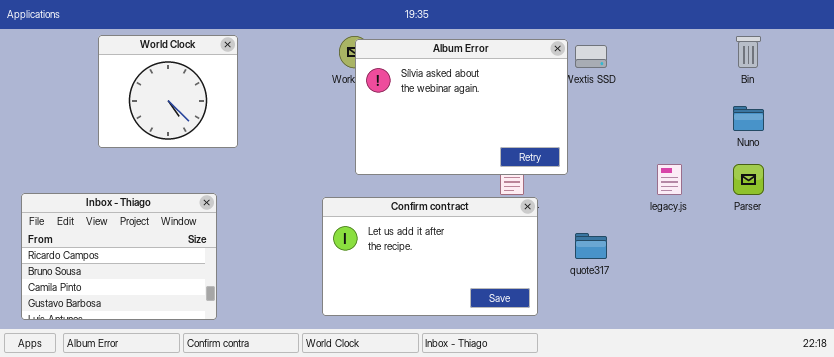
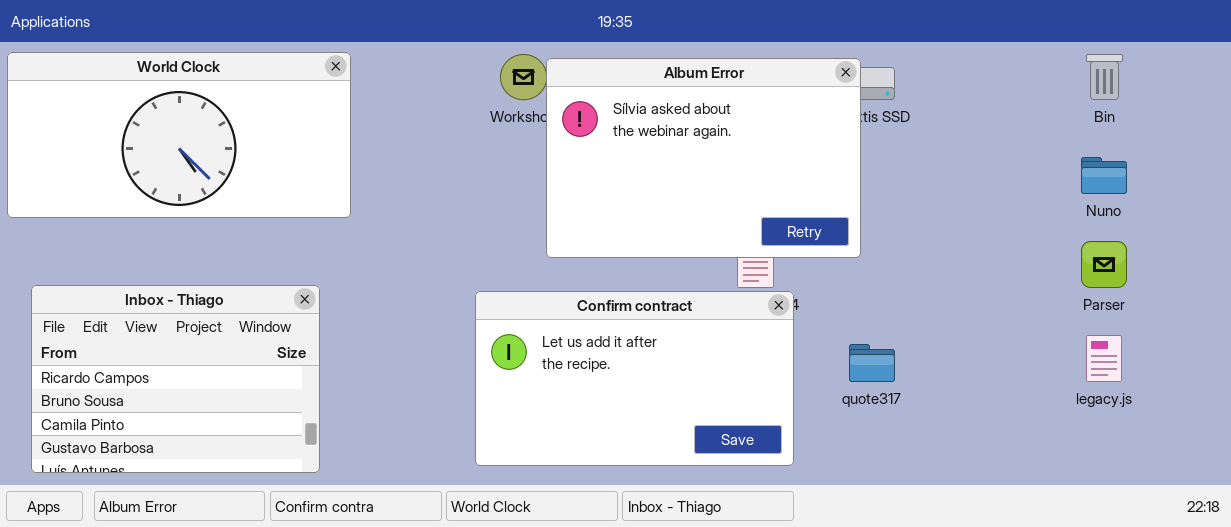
World Clock: [98,35,238,148] -> [7,52,351,218], resized
Album Error: [355,39,568,175] -> [546,58,861,258], moved
legacy.js: [657,164,682,195] -> [1086,335,1122,382], moved

